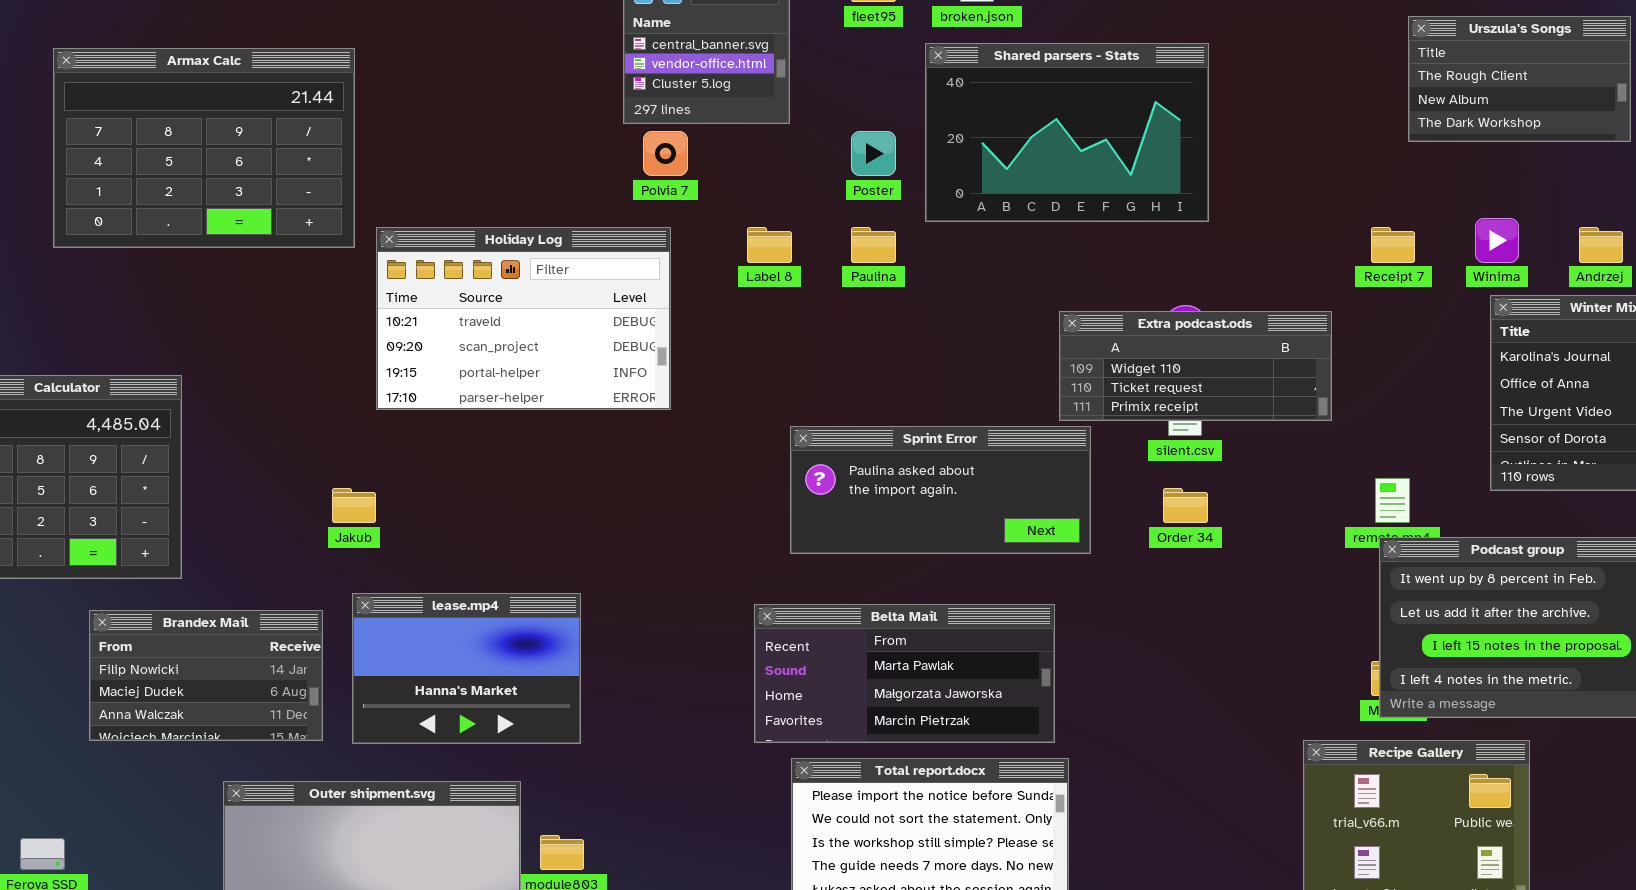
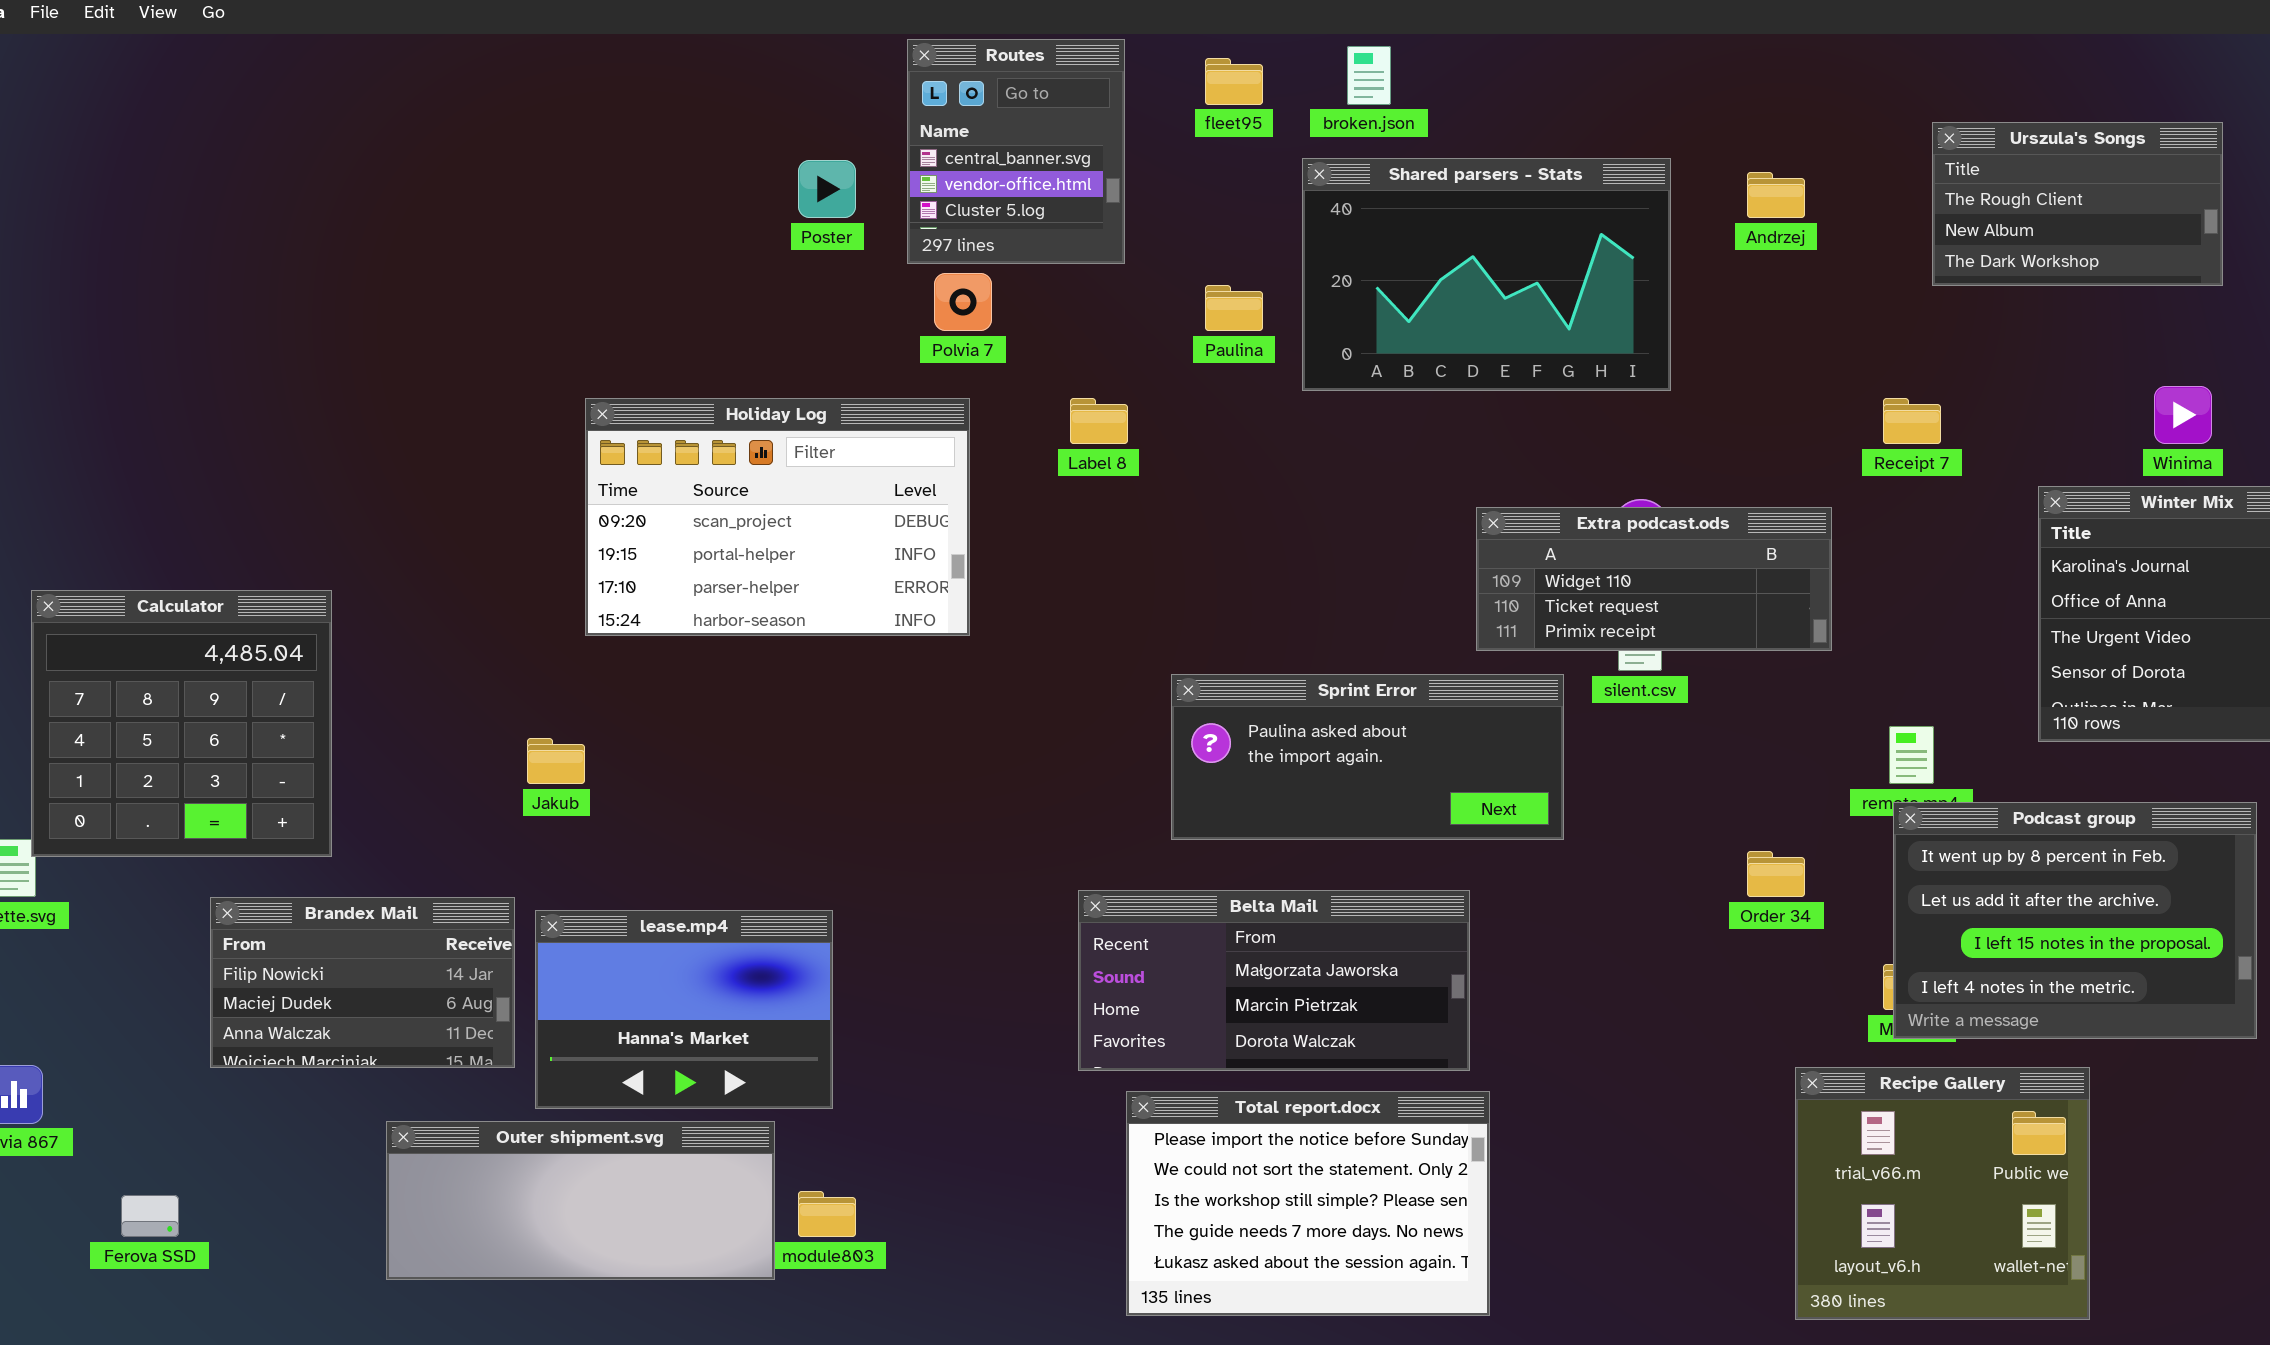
Armax Calc: [53,48,355,248] -> none, closed
Poster: [851,131,896,176] -> [798,160,856,218], moved
Winima: [1475,218,1519,263] -> [2154,386,2212,444], moved
Holiday Log: [376,227,671,410] -> [585,398,970,636], scrolled down 1 row
Paulina: [851,227,896,263] -> [1205,285,1263,331], moved
Andrzej: [1579,227,1623,263] -> [1747,172,1805,218], moved
Sprint Error: [790,426,1091,554] -> [1171,674,1564,840], moved
Order 34: [1163,488,1208,523] -> [1747,851,1805,897], moved
lease.mp4: [352,593,581,744] -> [535,910,833,1109], moved
Belta Mail: [754,604,1055,743] -> [1078,890,1470,1071], scrolled down 1 row

